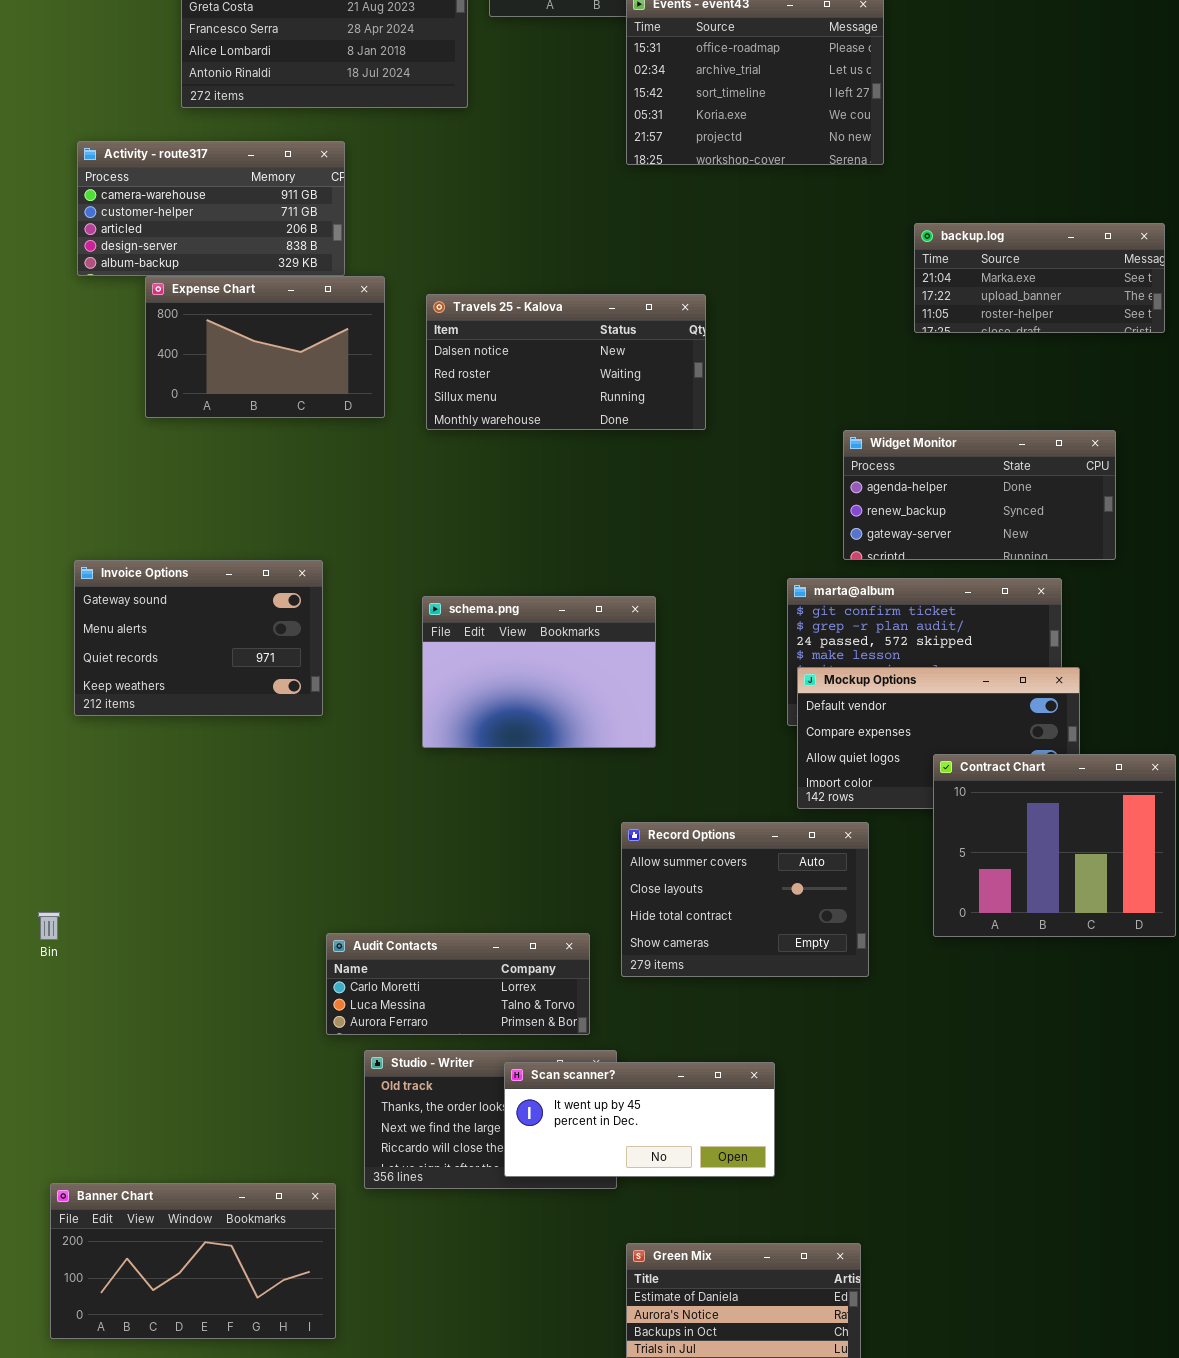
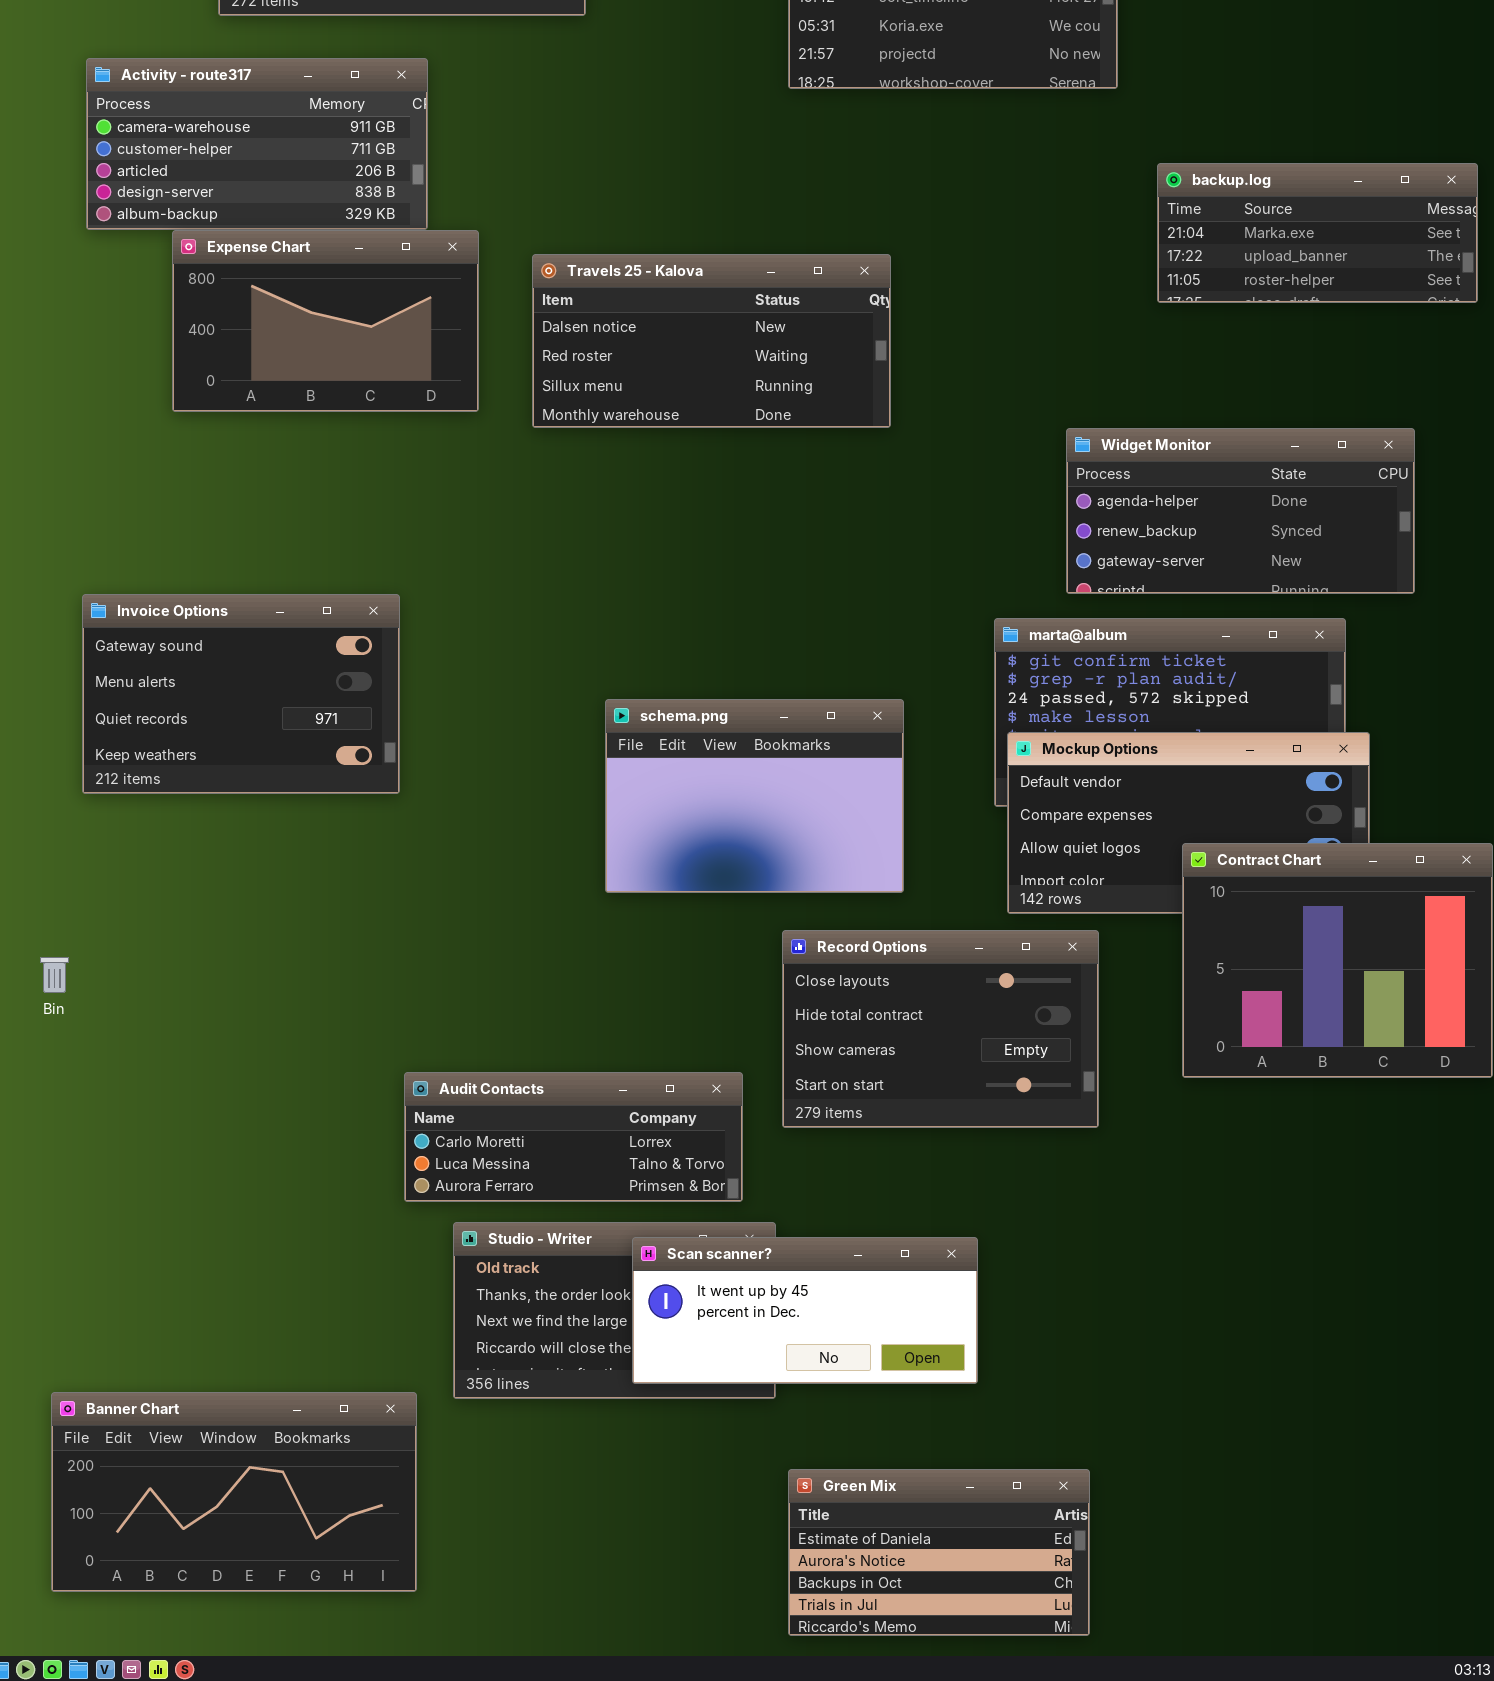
schema.png: [422,596,656,748] -> [605,699,904,893], moved
Record Options: [621,822,869,977] -> [782,930,1099,1128], scrolled down 1 row
Bin: [38,912,60,940] -> [40,957,69,993], moved

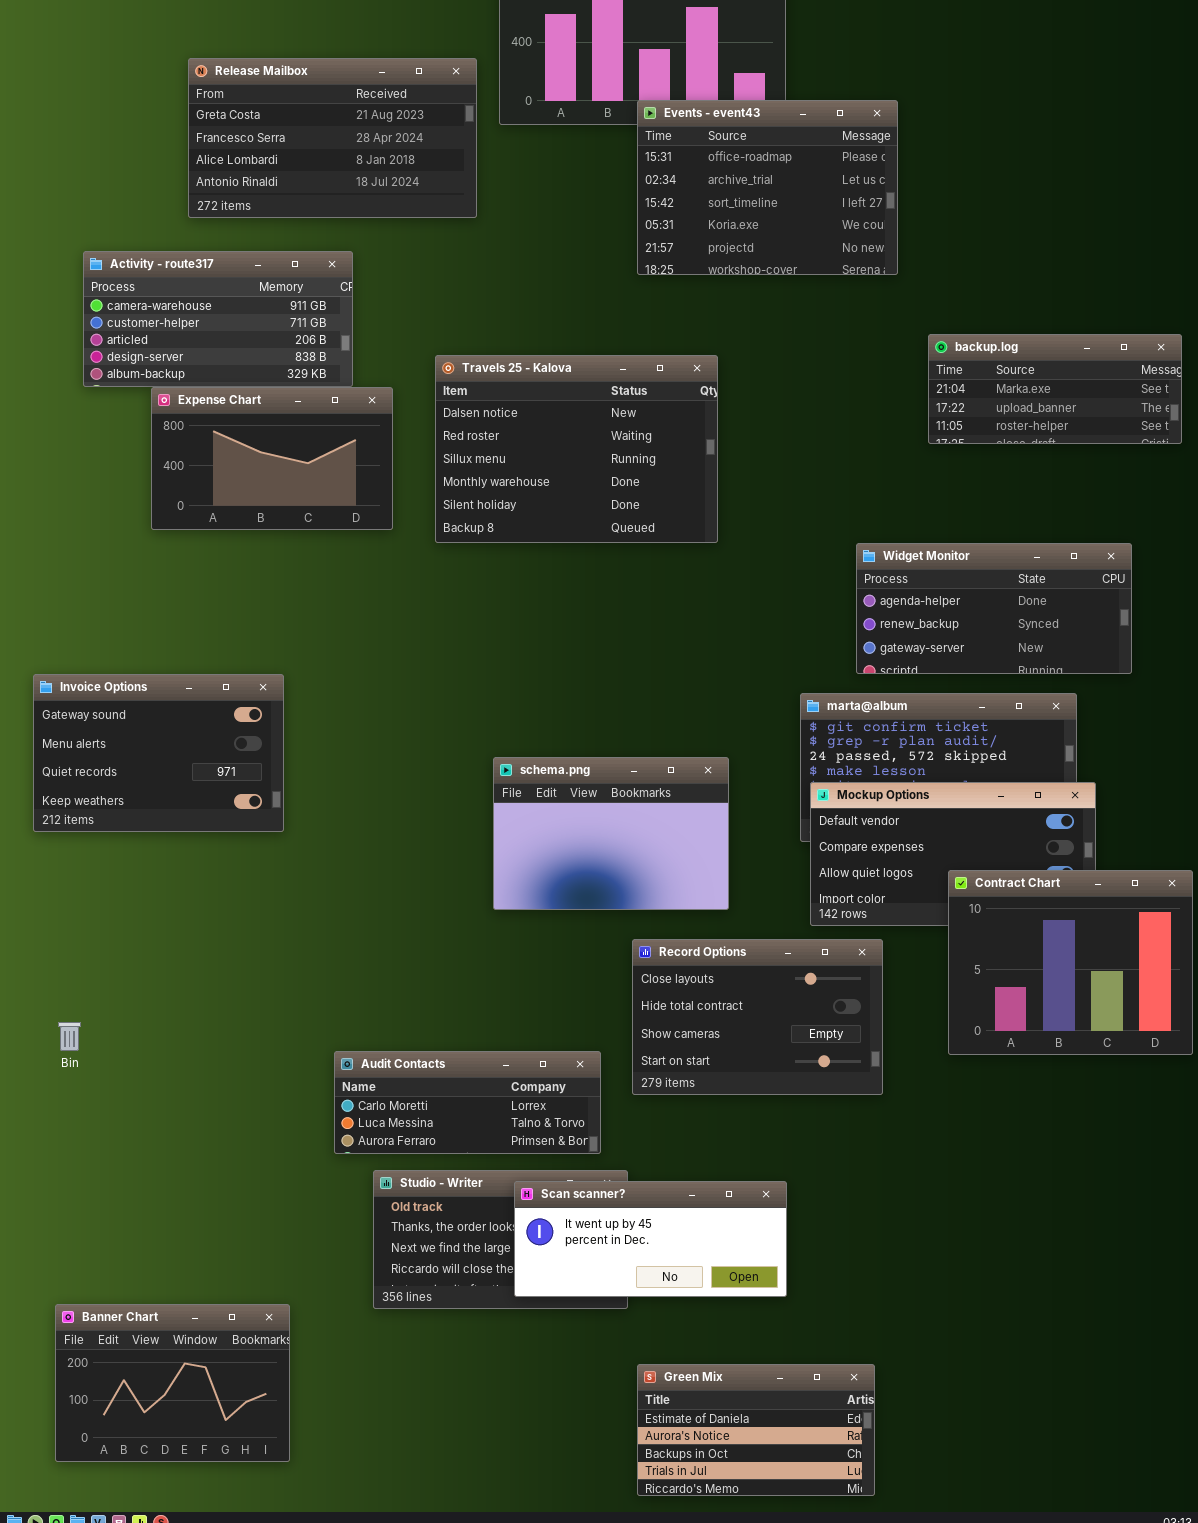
Travels 25 - Kalova: [532,254,891,428] -> [435,355,718,543], resized
Invoice Options: [82,594,400,794] -> [33,674,284,832], moved
Bin: [40,957,69,993] -> [58,1022,81,1051], moved
Banner Chart: [51,1392,417,1592] -> [55,1304,290,1462], resized

